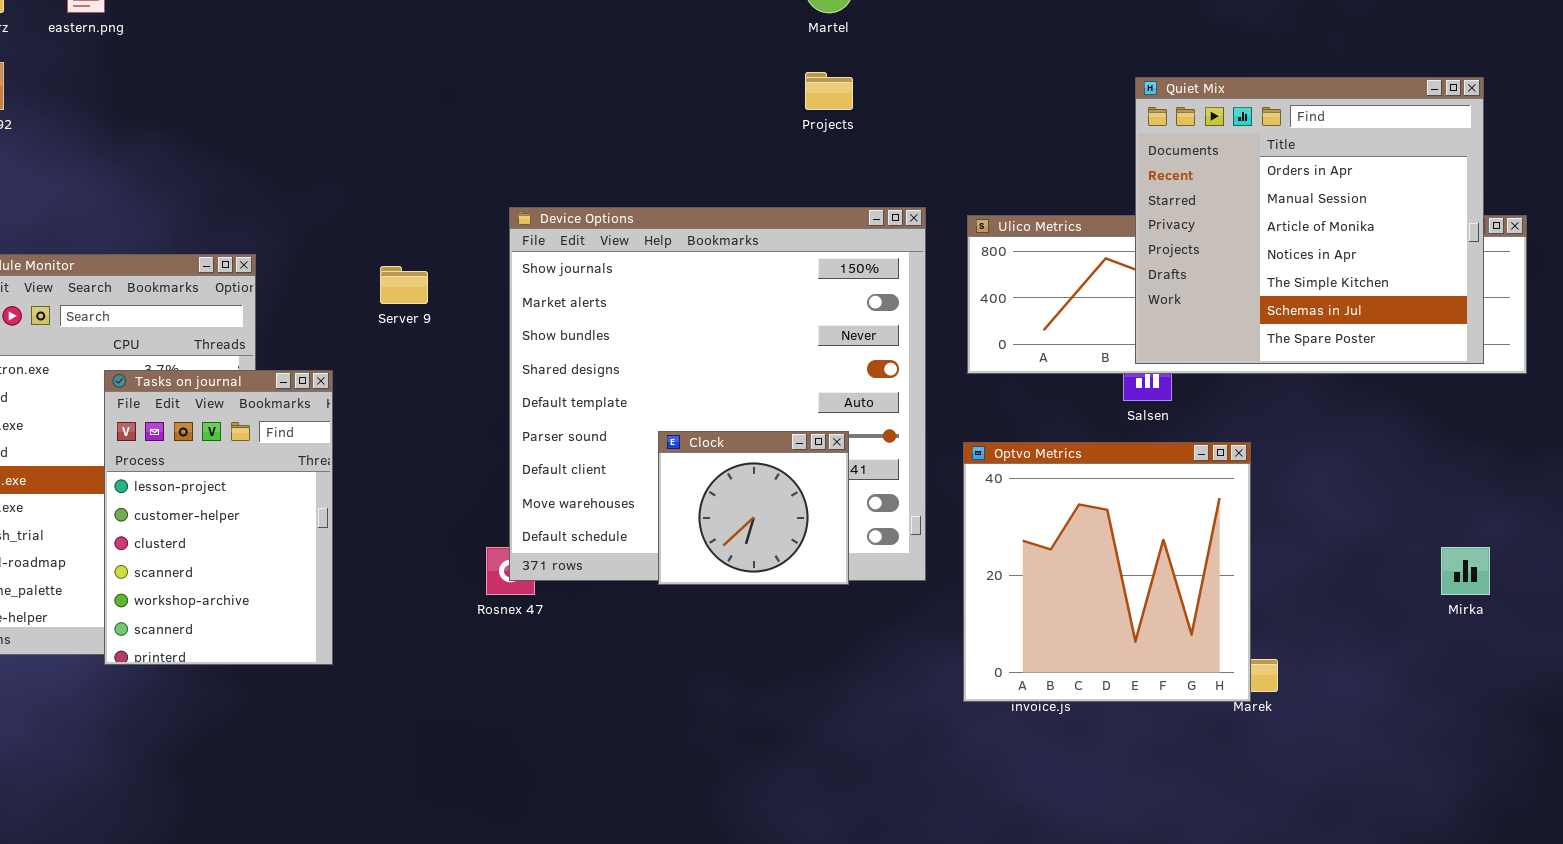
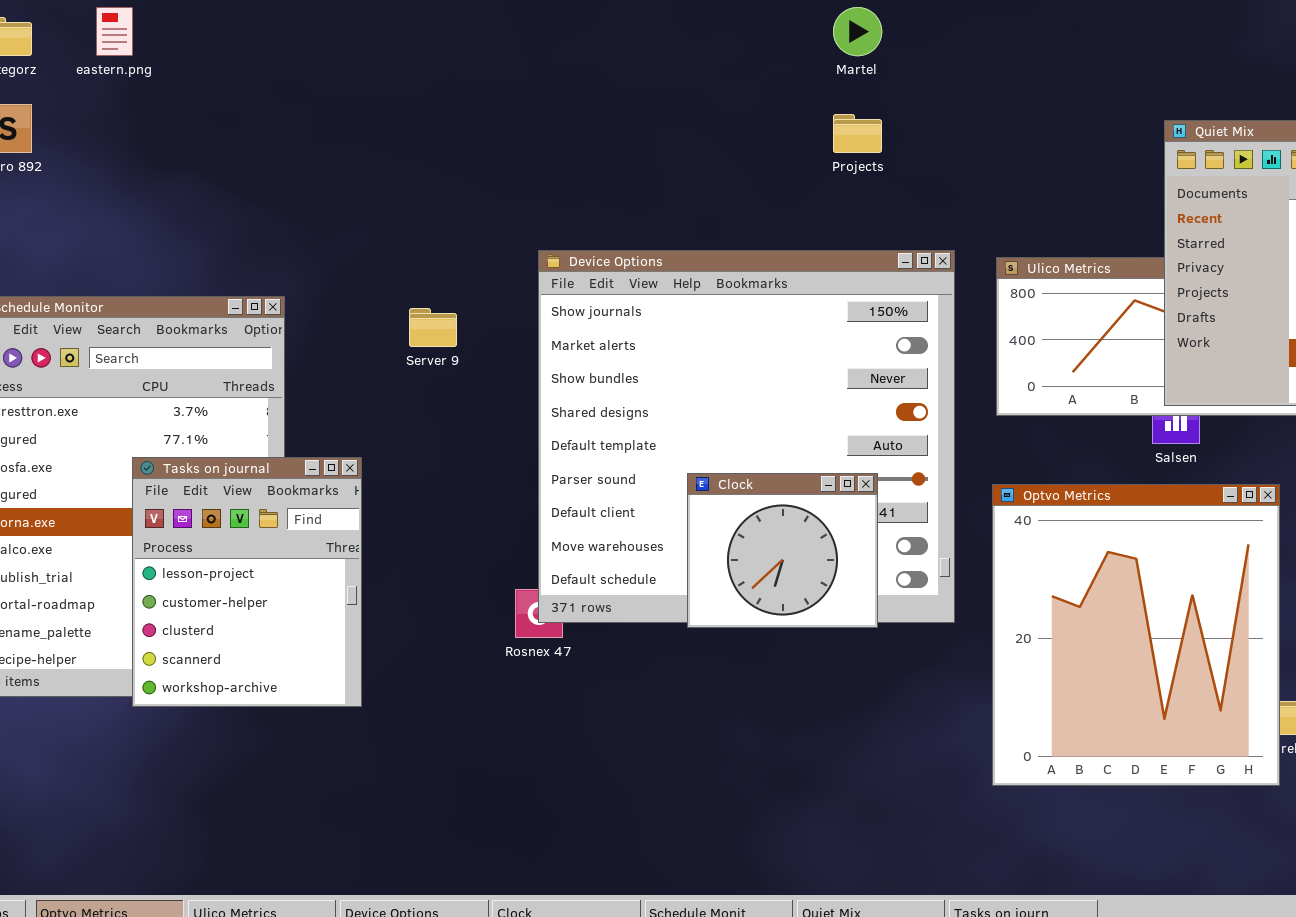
Tasks on journal: [104,370,333,665] -> [132,457,362,707], resized
Optvo Metrics: [963,442,1251,702] -> [992,484,1280,786], resized

